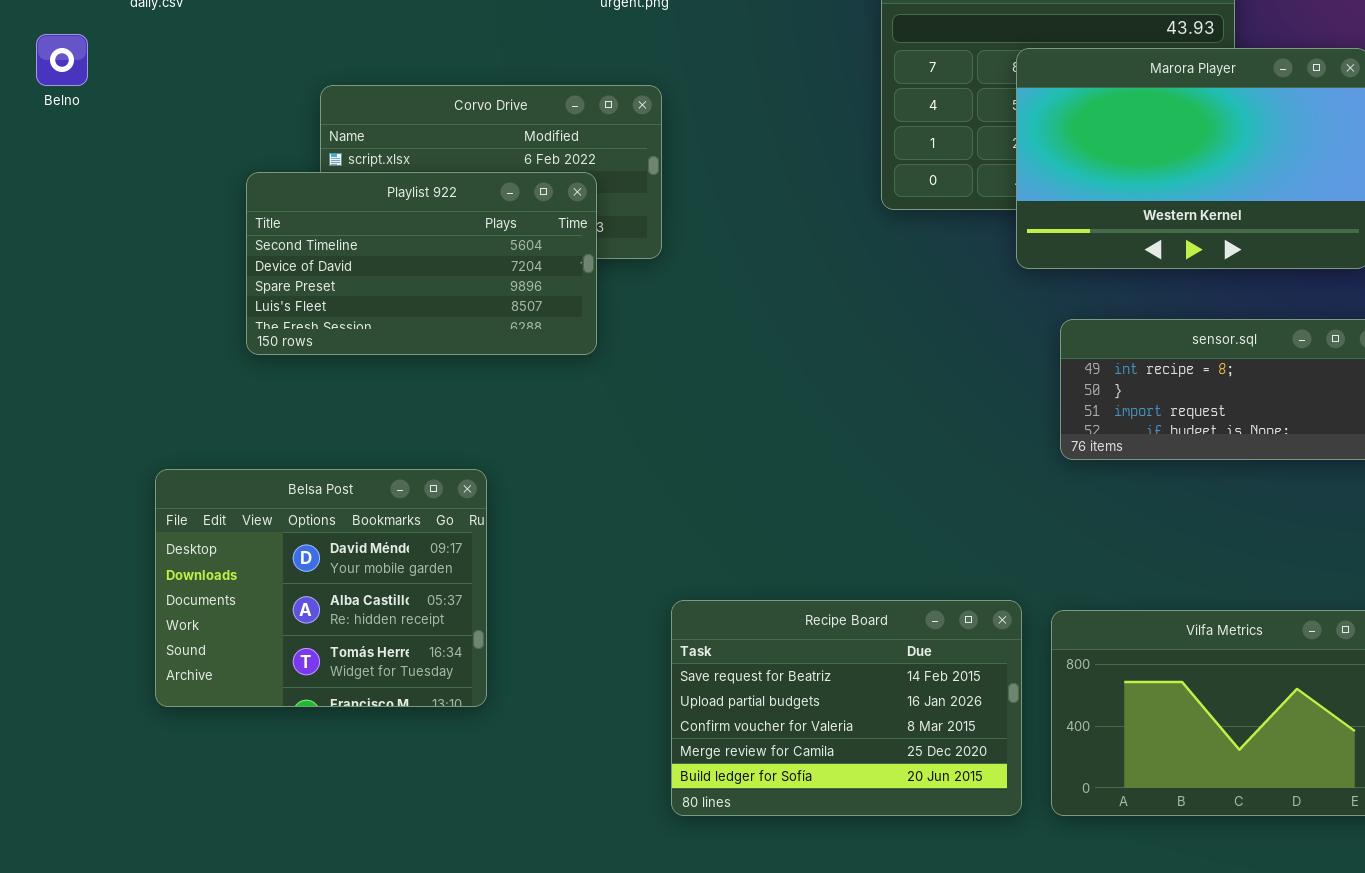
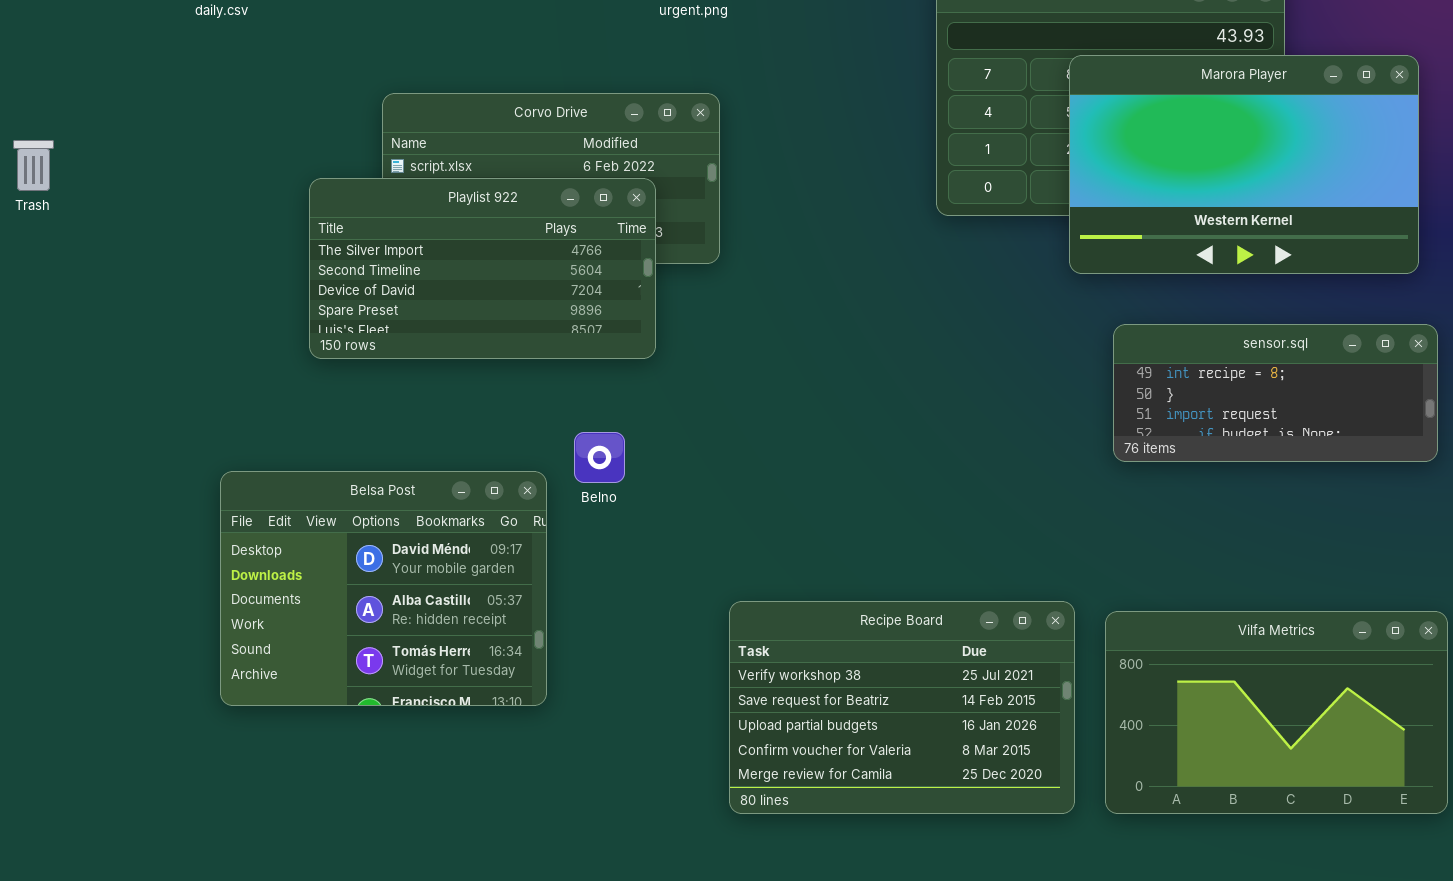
Belno: [36,34,88,86] -> [574,432,625,483], moved
Playlist 922: [246,172,597,355] -> [309,178,656,359], scrolled up 1 row
Recipe Board: [671,600,1022,816] -> [729,601,1075,814], scrolled up 1 row

